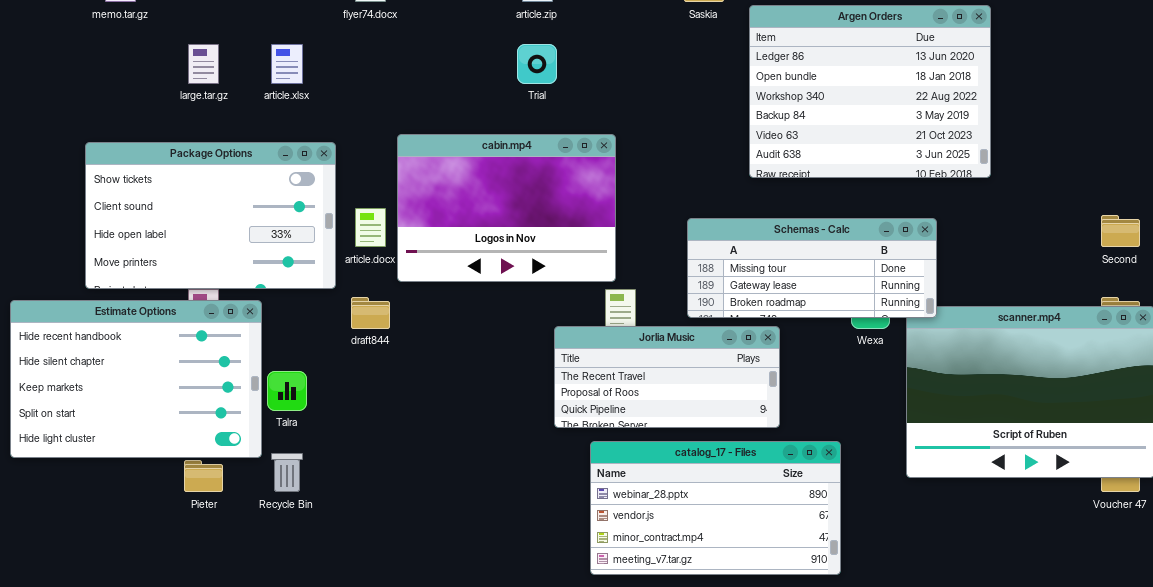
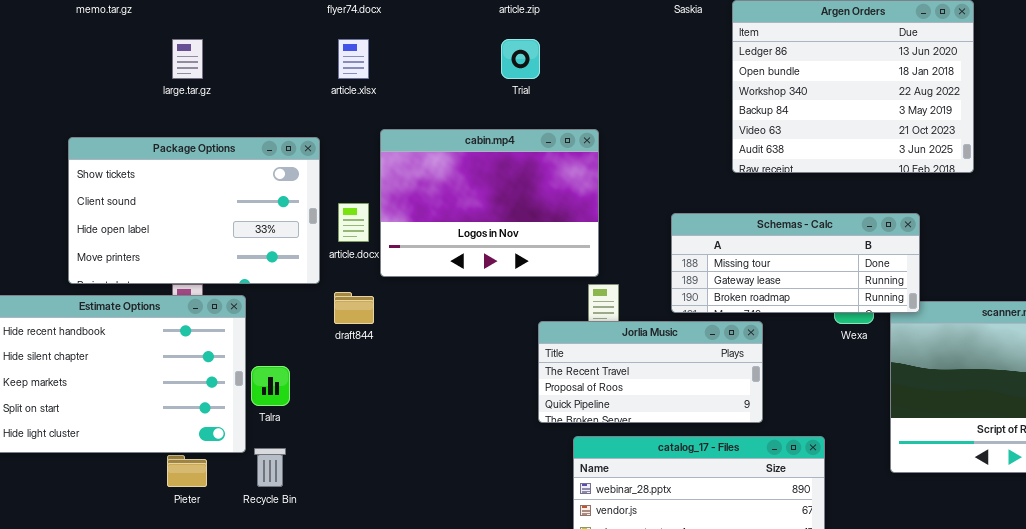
article.xlsx: [271,44,303,84] -> [338,39,369,79], moved

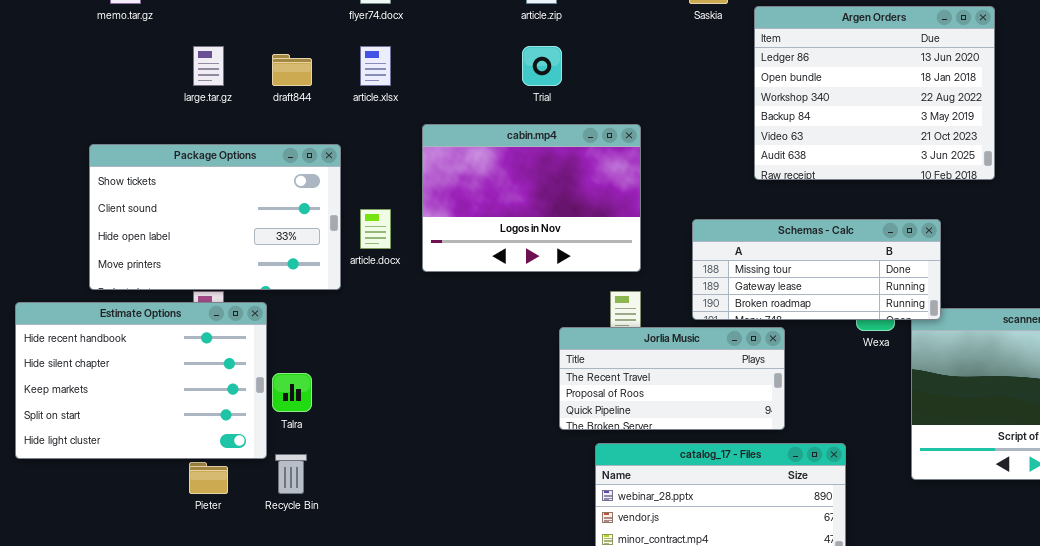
cabin.mp4: [380,129,599,277] -> [422,124,641,272], moved
draft844: [334,292,374,324] -> [272,54,312,86], moved

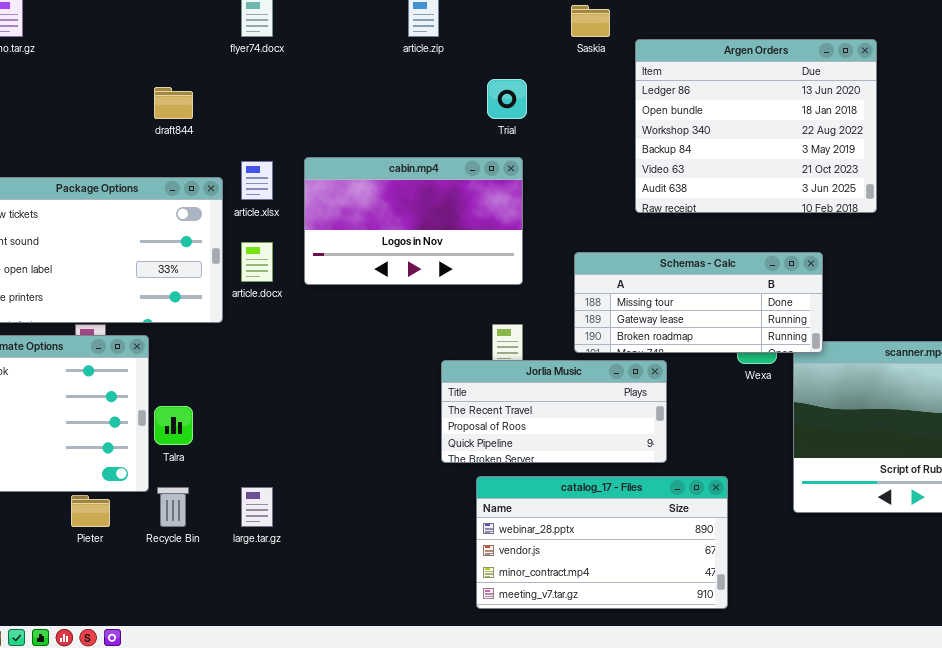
large.tar.gz: [193,46,224,86] -> [241,487,273,527], moved
article.xlsx: [360,46,391,86] -> [241,161,273,200], moved
Trial: [522,46,562,86] -> [487,79,527,119], moved
cabin.mp4: [422,124,641,272] -> [304,157,523,285], resized

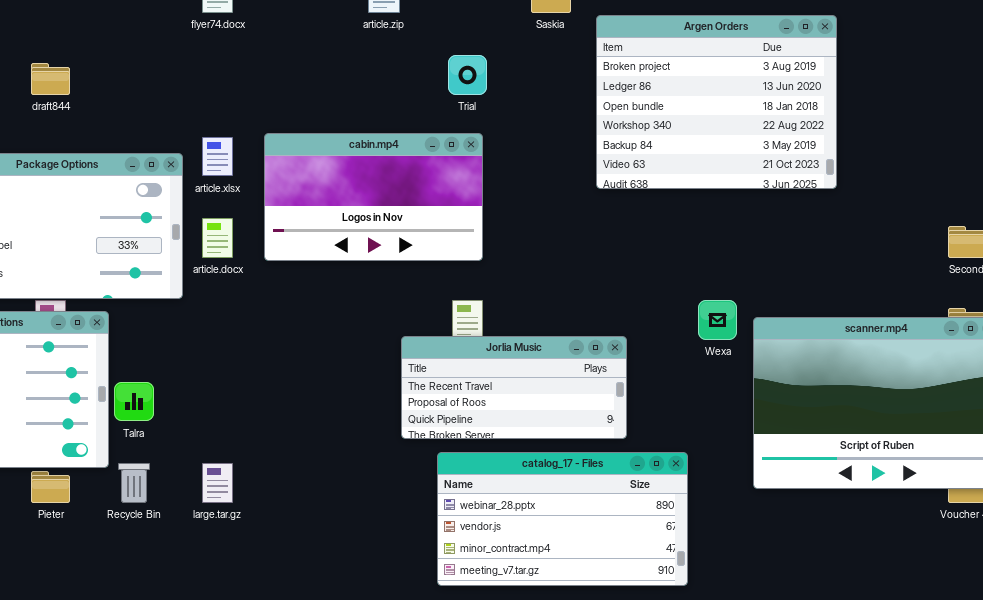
Argen Orders: [635,39,877,213] -> [596,15,837,189], scrolled up 1 row
draft844: [154,87,193,119] -> [31,63,70,95], moved
Schemas - Calc: [574,252,823,353] -> none, closed

